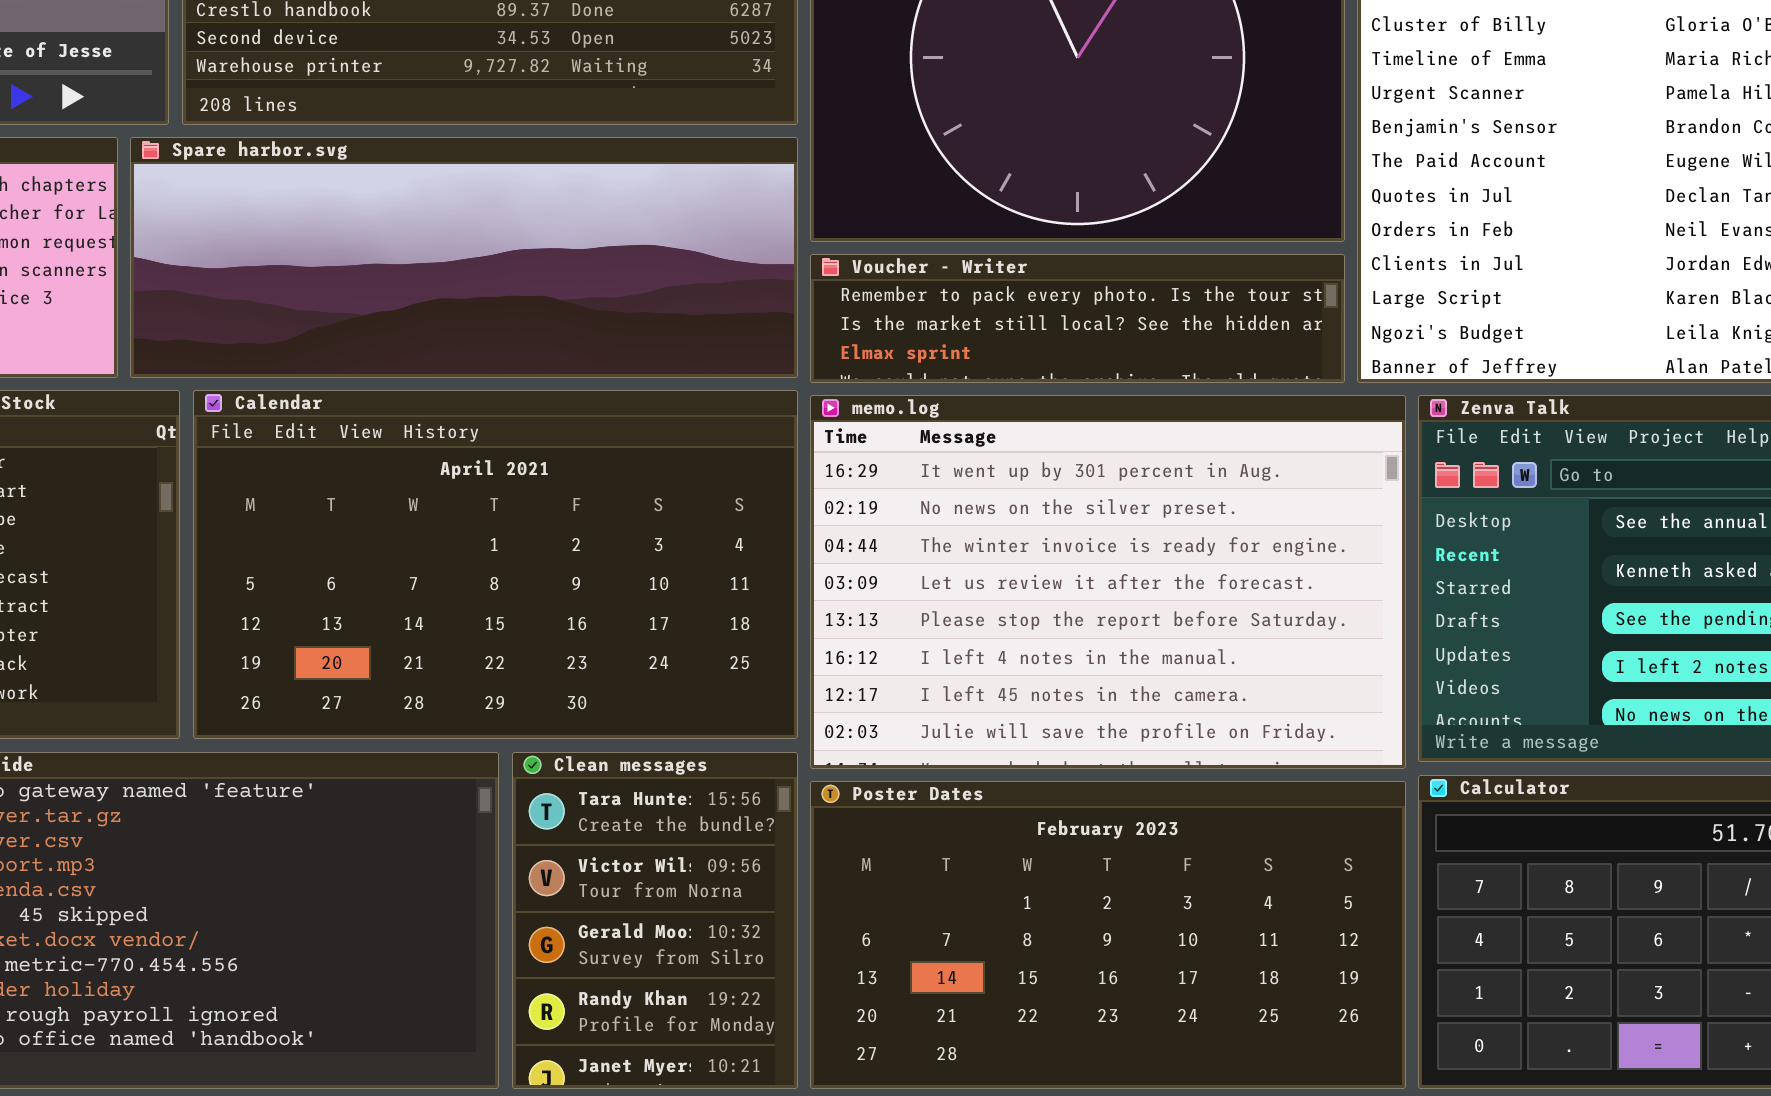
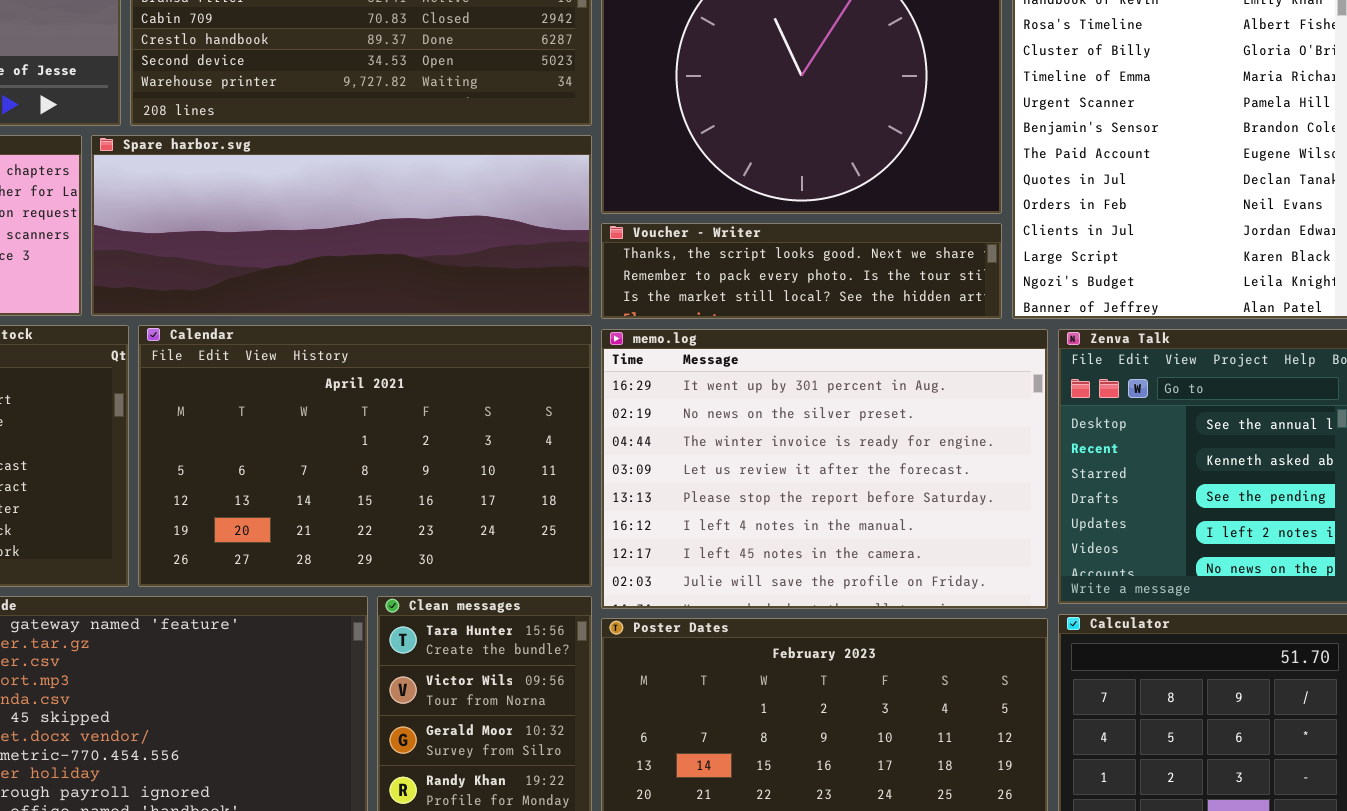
Voucher - Writer: [810,254,1345,383] -> [601,223,1002,319], scrolled up 1 row

